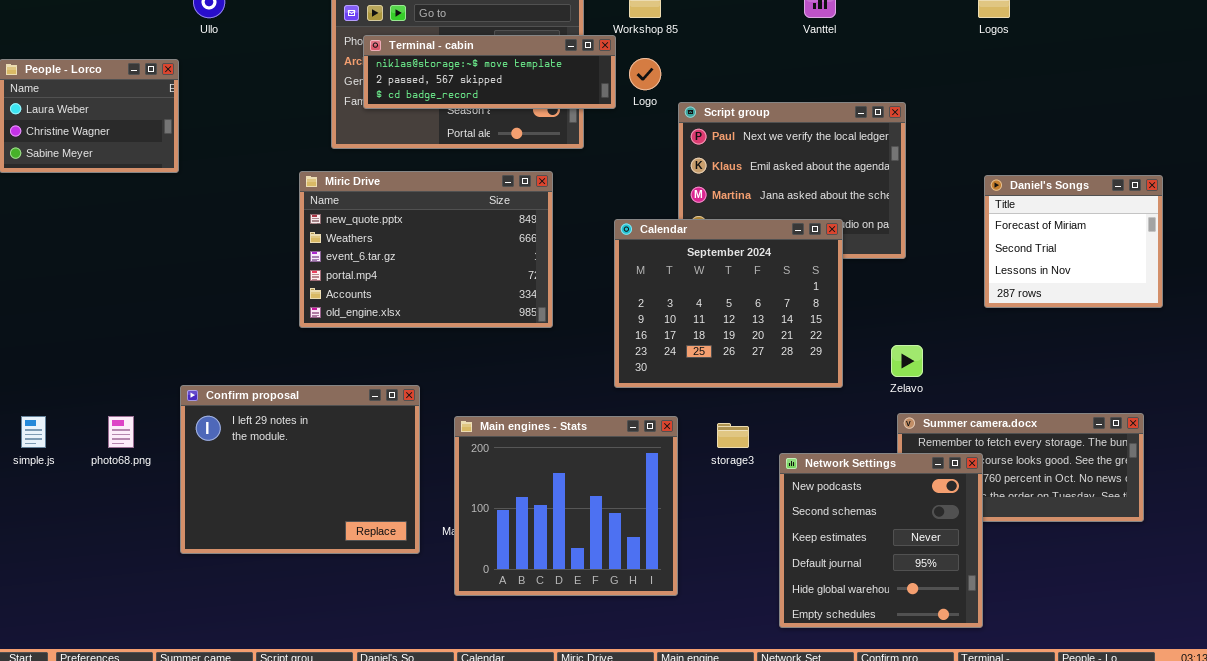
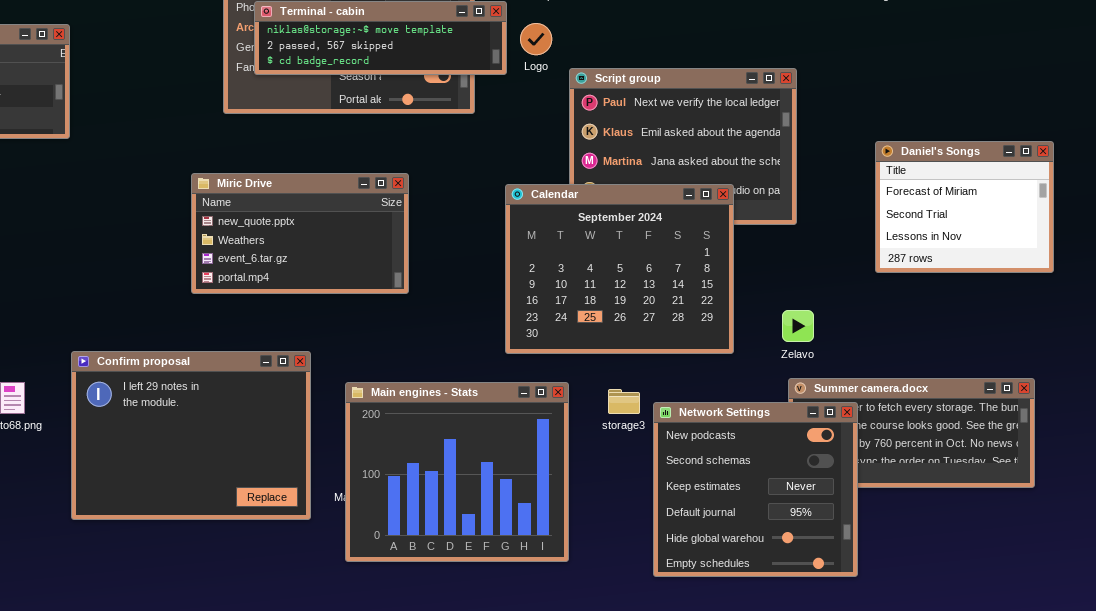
Miric Drive: [299,171,553,328] -> [191,173,409,294], resized
Network Settings: [779,453,983,628] -> [653,402,858,577], moved

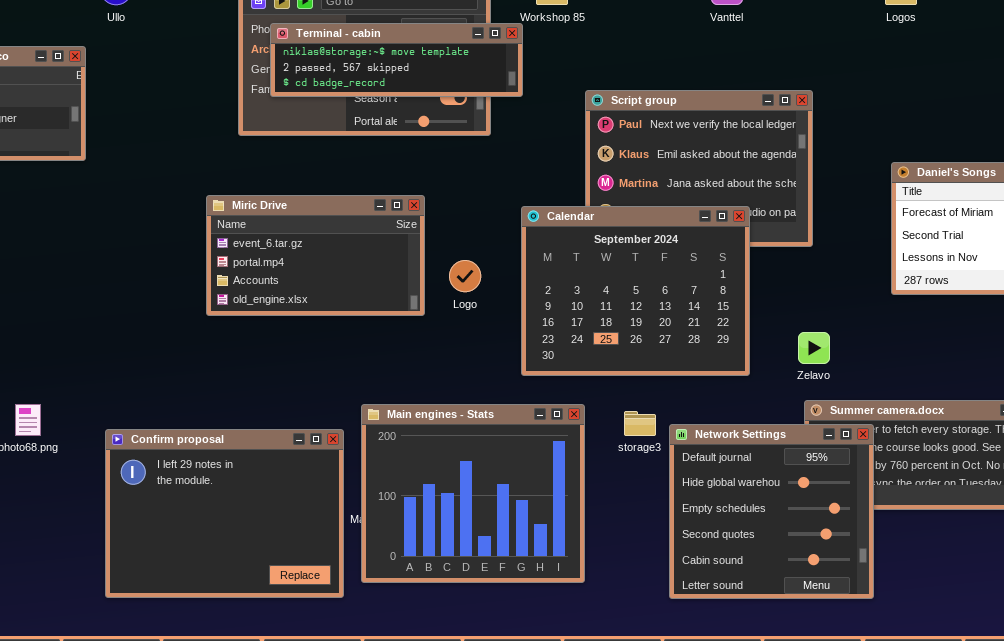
Logo: [520,23,552,55] -> [449,260,481,292], moved
Miric Drive: [191,173,409,294] -> [206,195,425,316], scrolled down 2 rows
Confirm proposal: [71,351,311,520] -> [105,429,344,598], moved
Network Settings: [653,402,858,577] -> [669,424,874,599], scrolled down 3 rows

